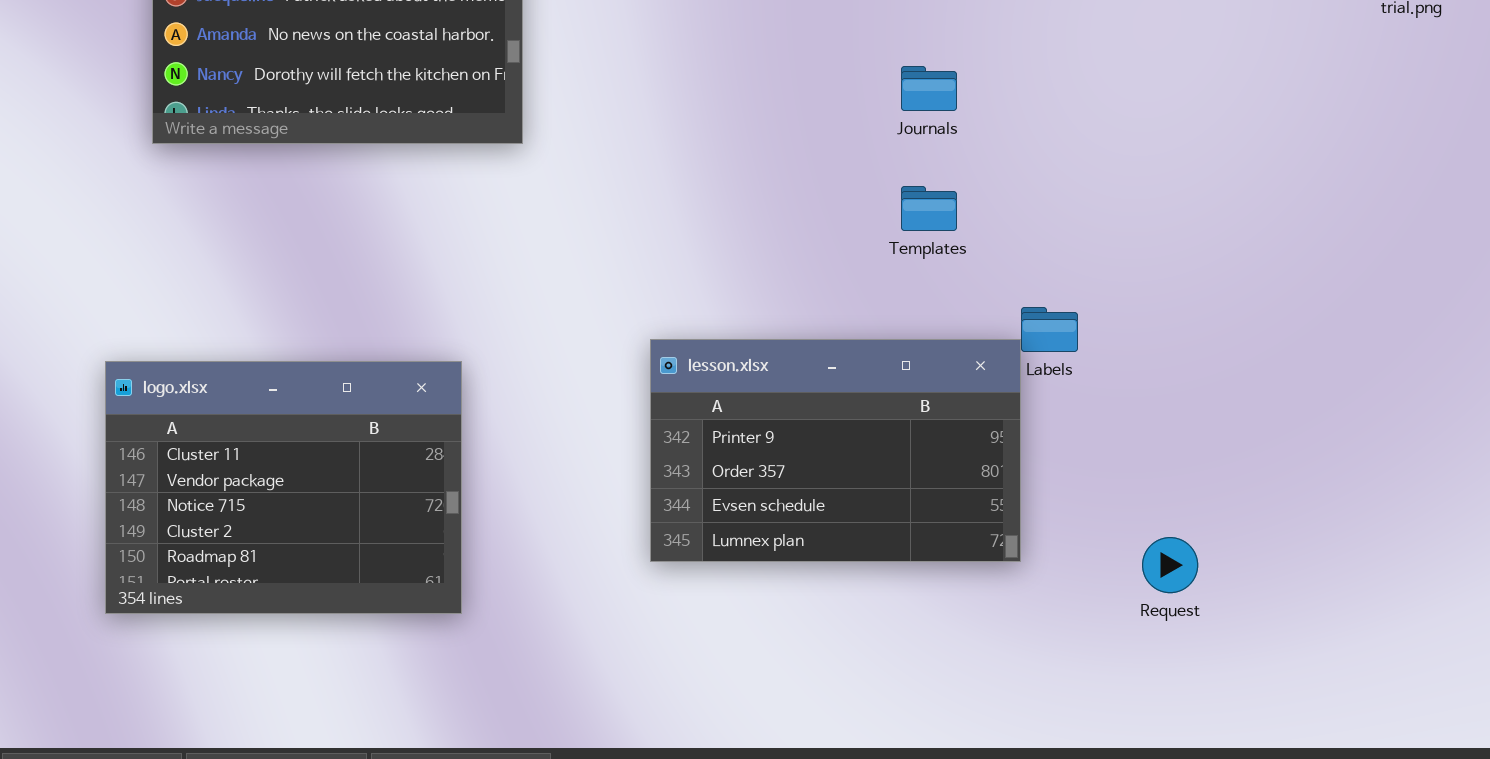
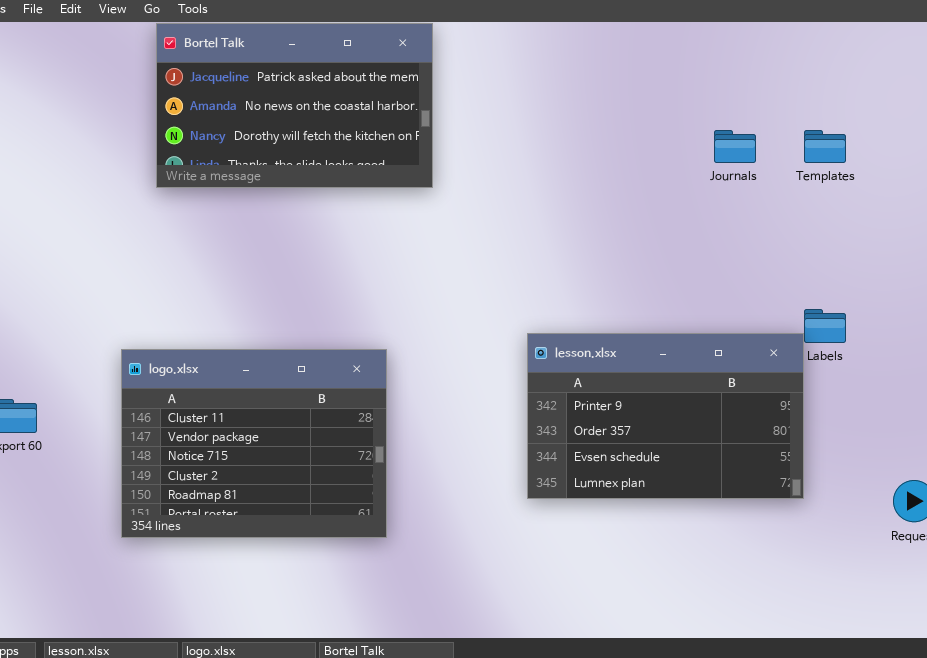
Templates: [901,186,957,231] -> [804,130,846,163], moved

